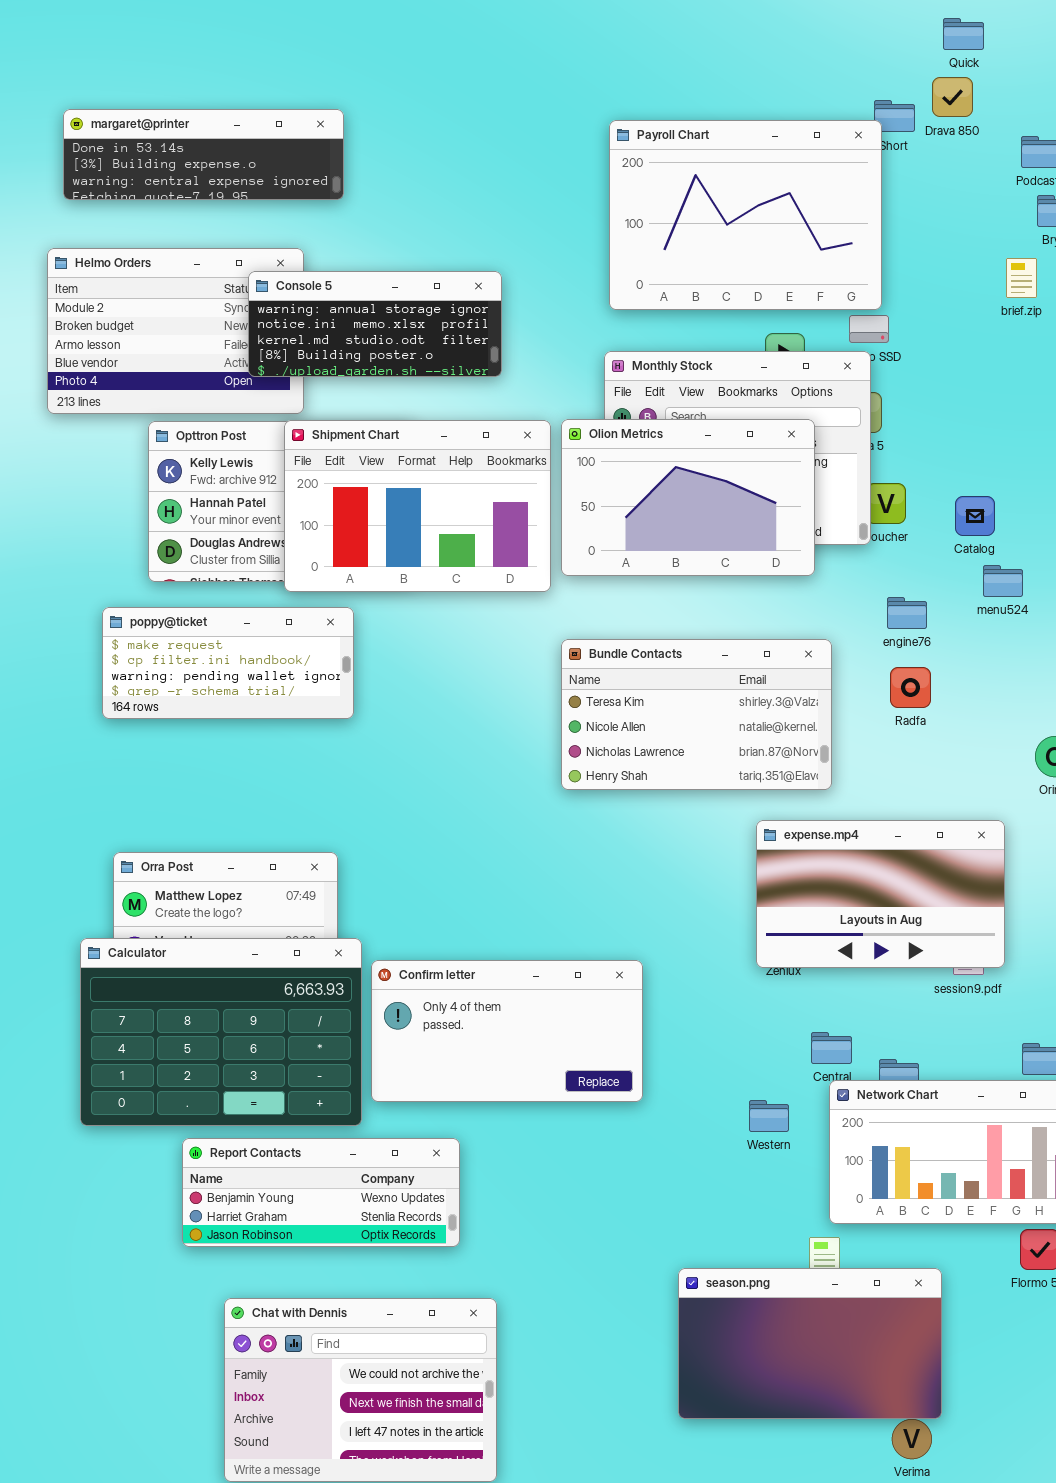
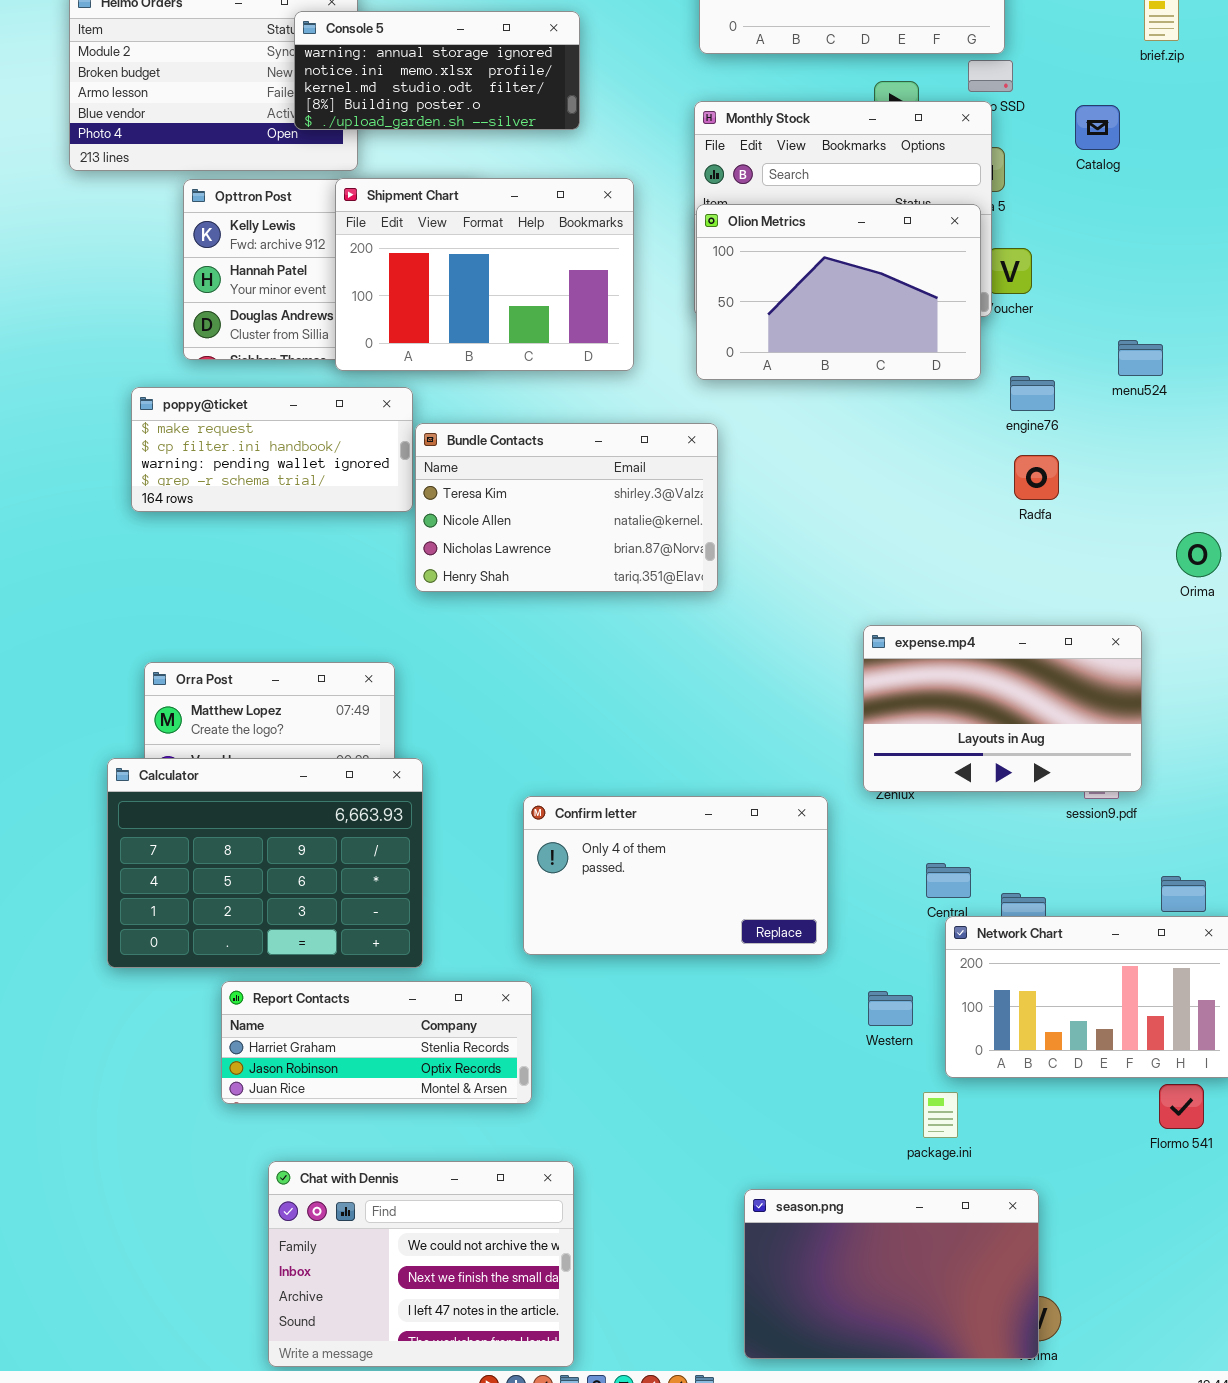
Olion Metrics: [561,419,815,576] -> [696,204,981,380], moved
Catalog: [955,496,995,536] -> [1075,105,1120,150], moved
Bundle Contacts: [561,639,832,790] -> [415,423,718,592], moved
Confirm letter: [371,960,643,1102] -> [523,796,828,955], moved
Western: [749,1100,789,1132] -> [868,991,913,1026], moved
Report Contacts: [182,1138,460,1247] -> [221,981,532,1104], scrolled down 1 row
season.png: [678,1268,942,1419] -> [744,1189,1039,1359], moved

